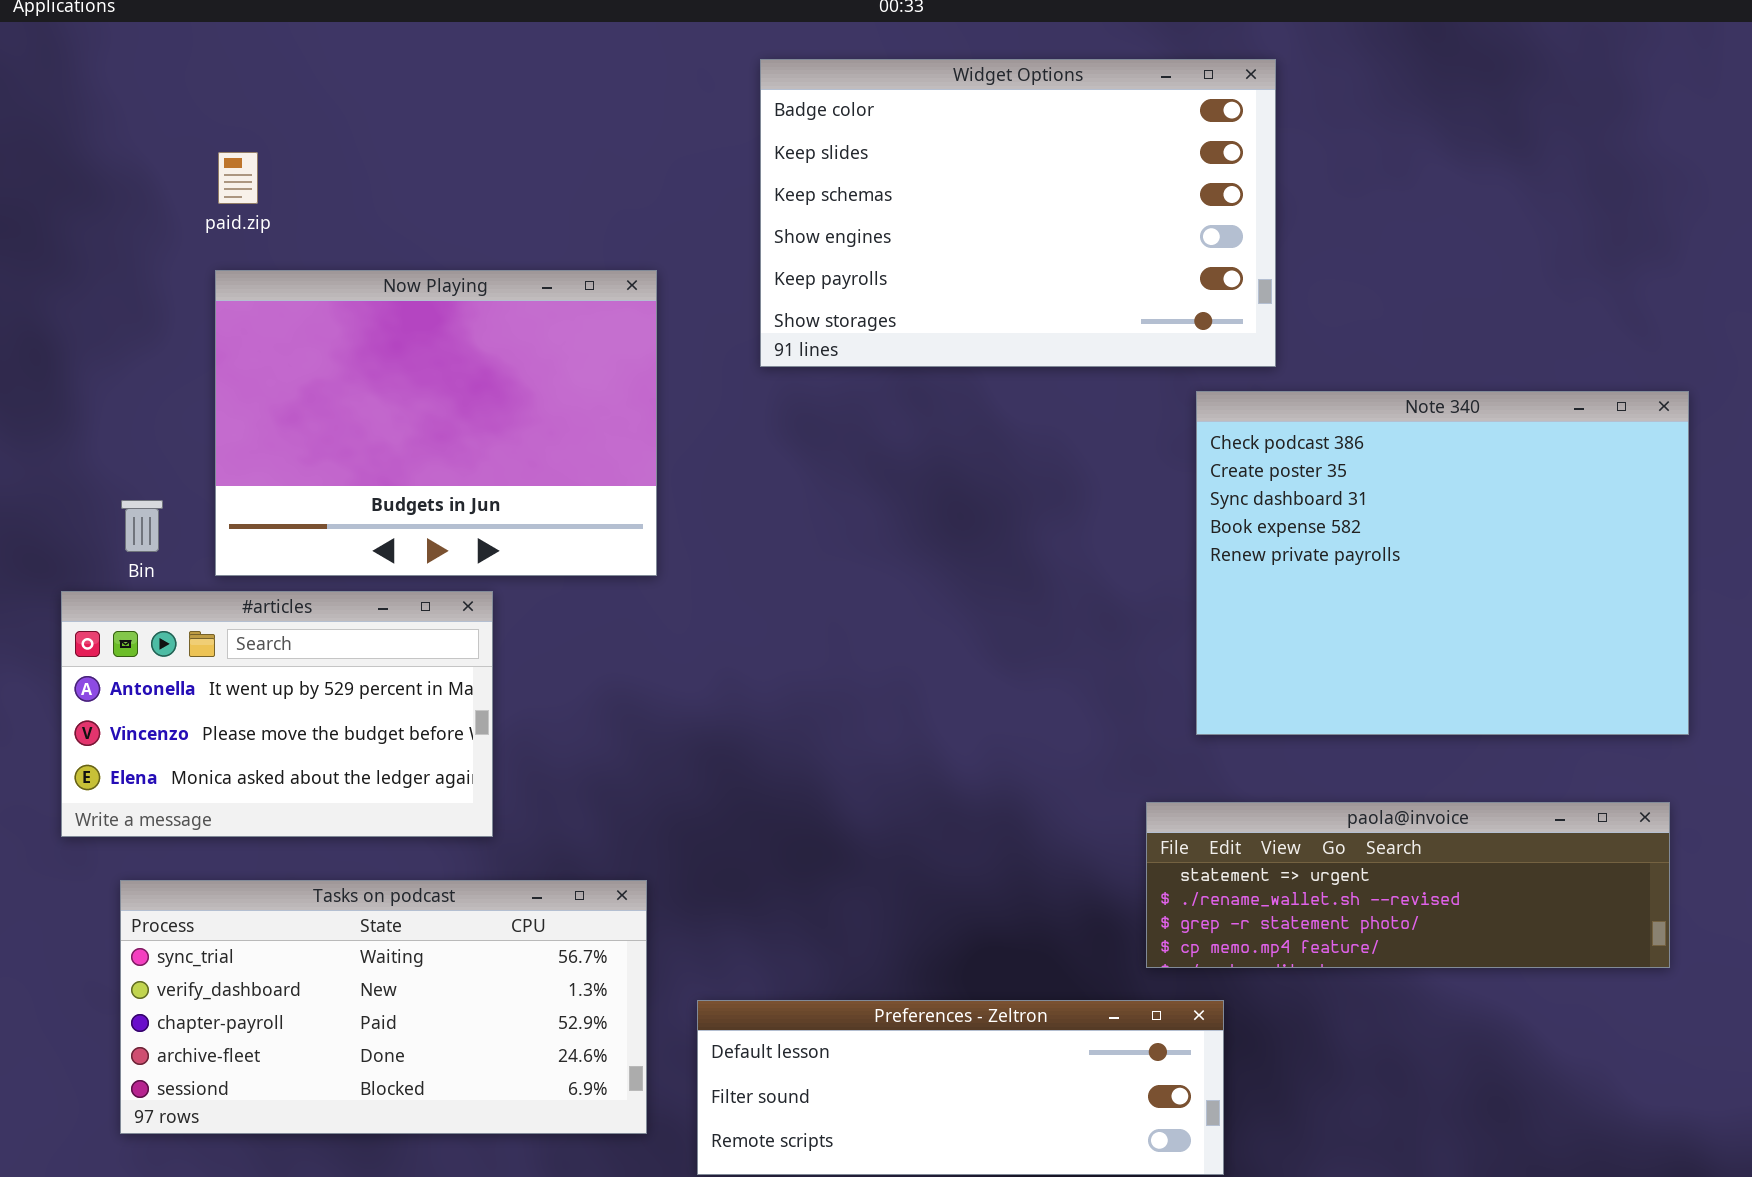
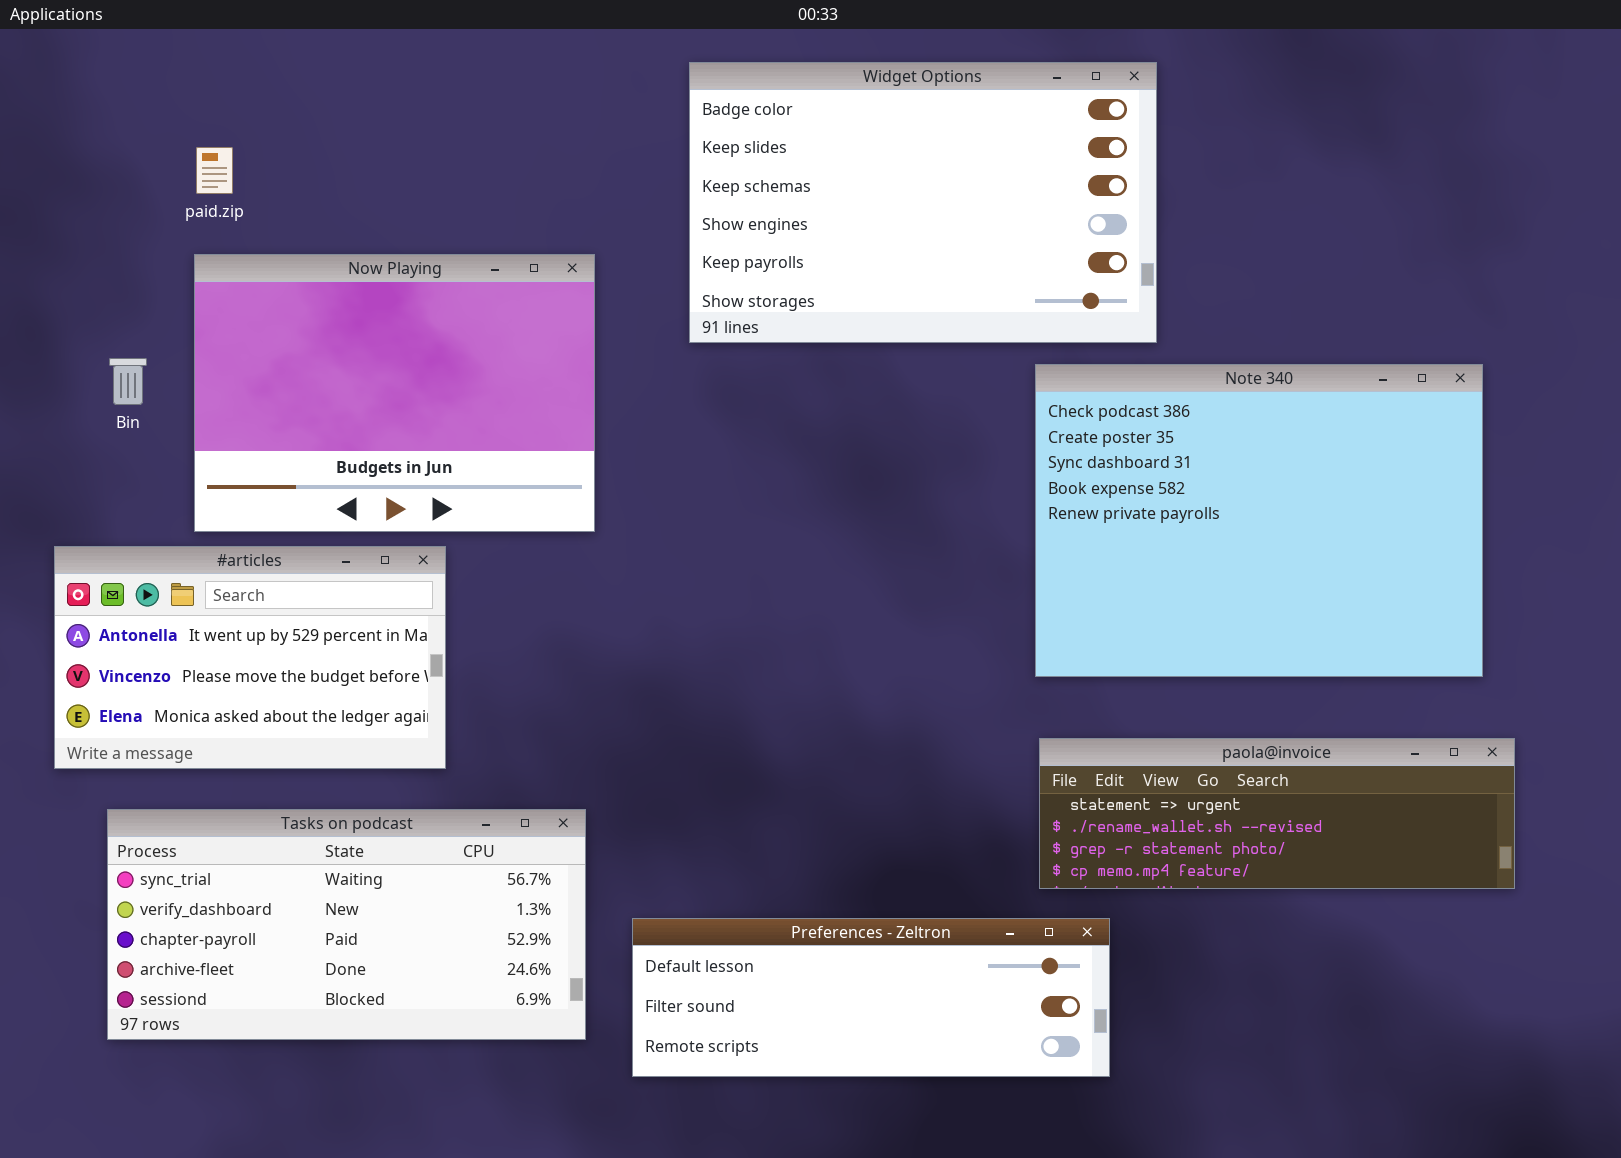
Note 340: [1196,391,1689,735] -> [1035,364,1483,677], moved
Bin: [121,500,163,552] -> [109,358,147,405], moved

